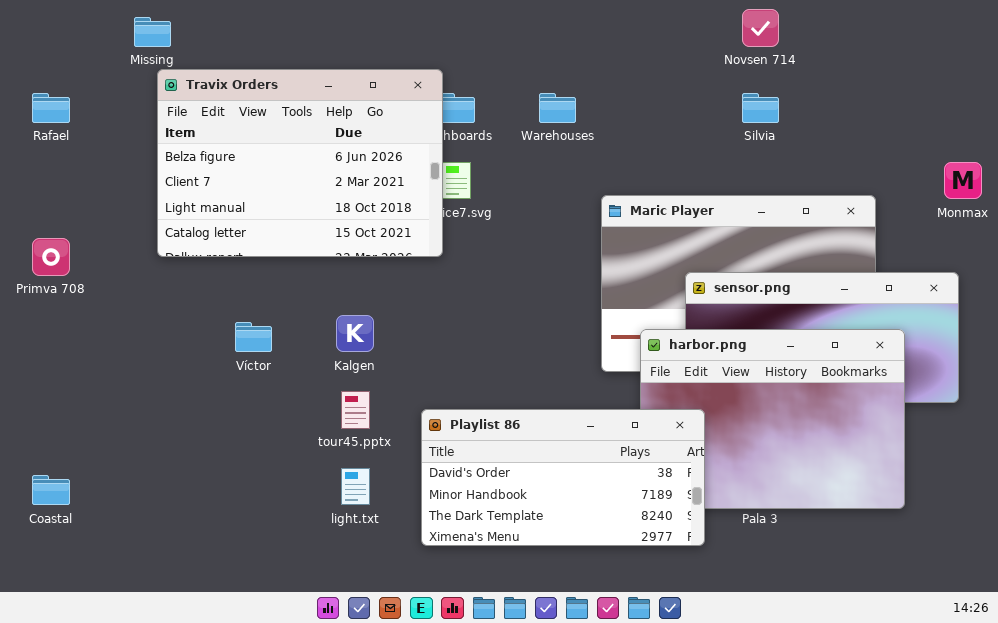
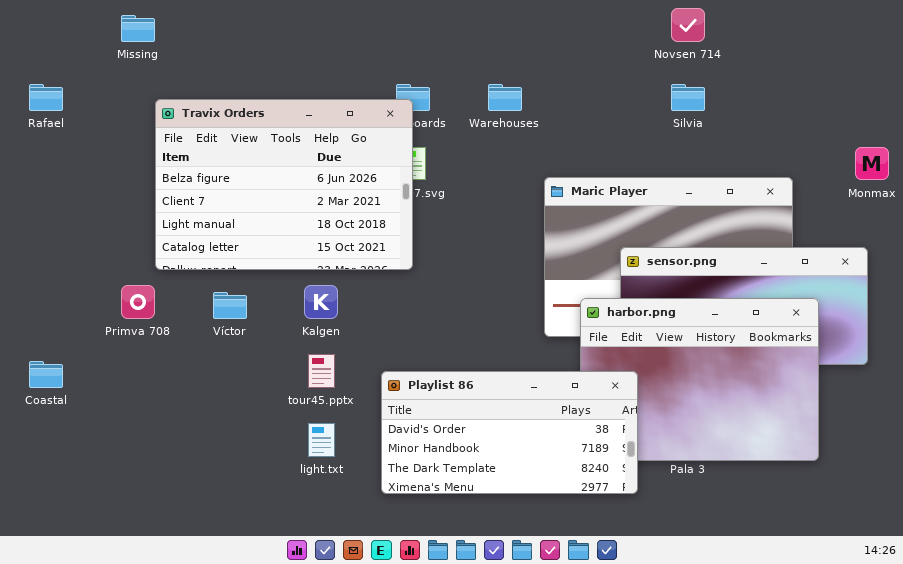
Travix Orders: [157,69,443,257] -> [155,99,413,270], moved
Primva 708: [32,238,70,276] -> [121,285,155,319], moved
Coastal: [32,475,70,505] -> [29,361,63,388], moved

